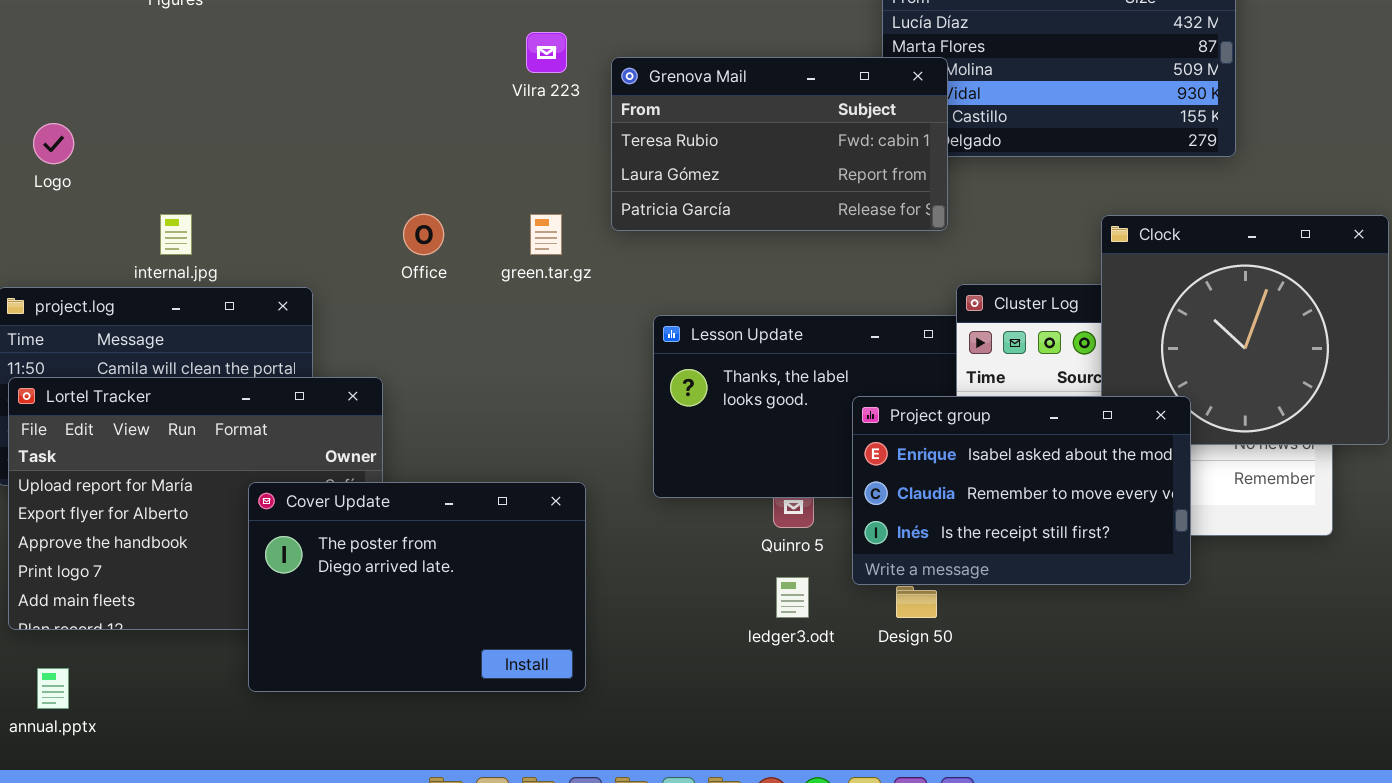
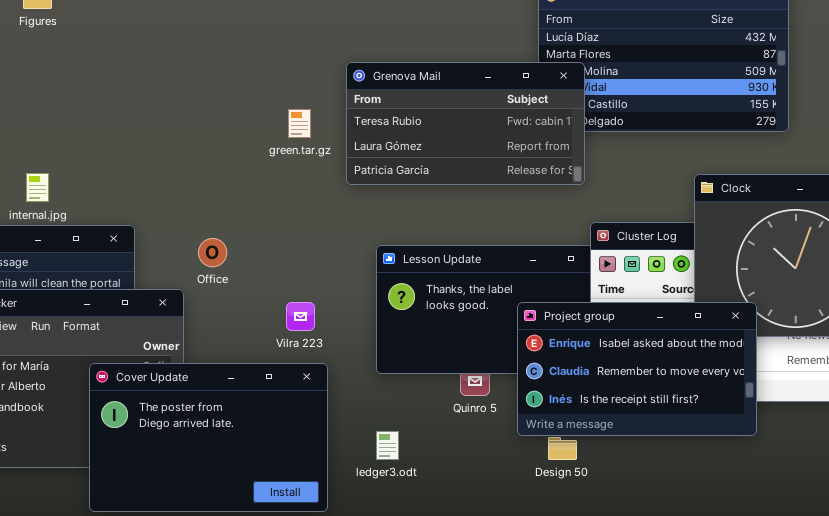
Vilra 223: [526,32,567,73] -> [286,302,315,331], moved
Office: [403,214,444,255] -> [198,238,227,267], moved
green.tar.gz: [530,214,562,255] -> [288,109,311,138], moved
ledger3.odt: [776,577,809,618] -> [376,431,399,460], moved

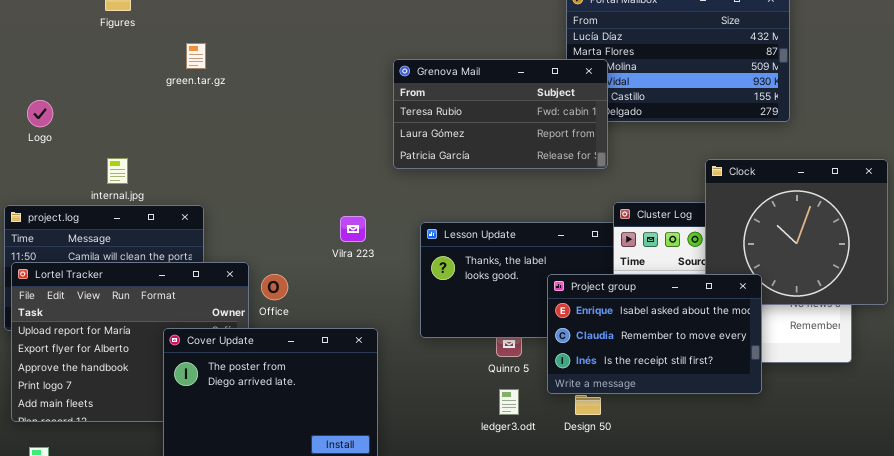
green.tar.gz: [288,109,311,138] -> [186,43,206,69], moved
Office: [198,238,227,267] -> [261,274,288,300], moved
Vilra 223: [286,302,315,331] -> [340,216,366,242], moved
ledger3.odt: [376,431,399,460] -> [499,389,519,415], moved

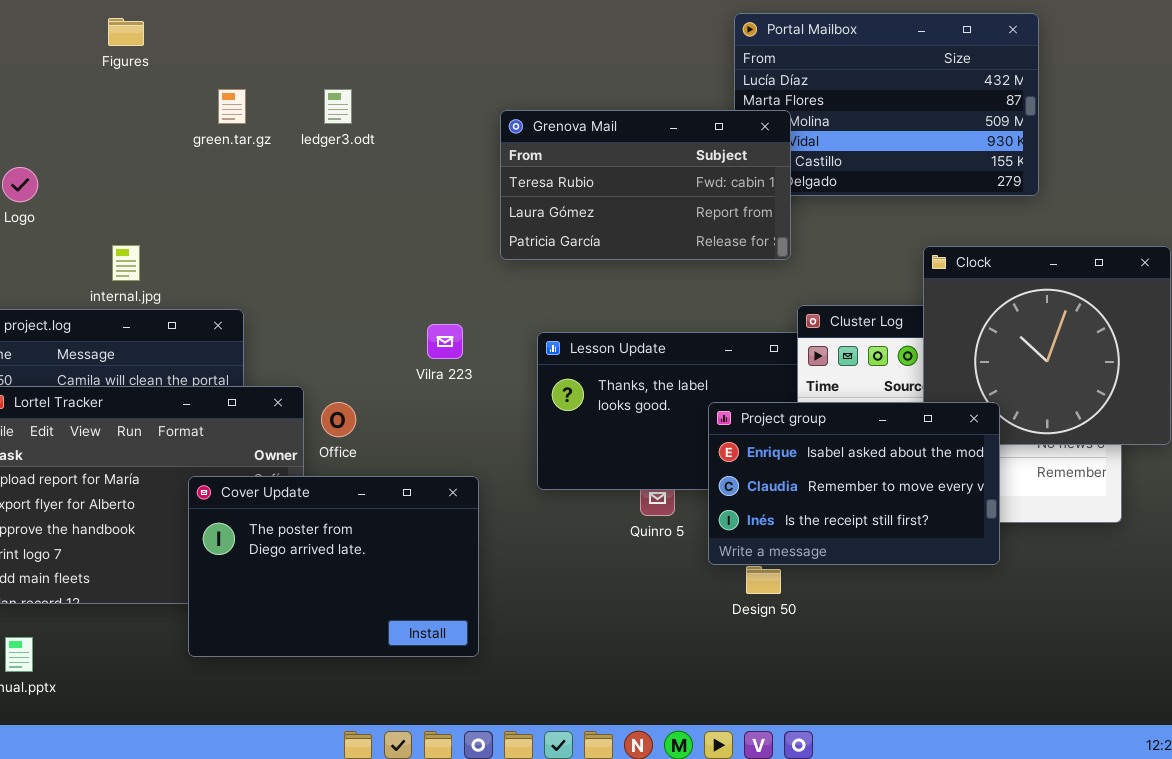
ledger3.odt: [499,389,519,415] -> [324,89,352,124], moved

